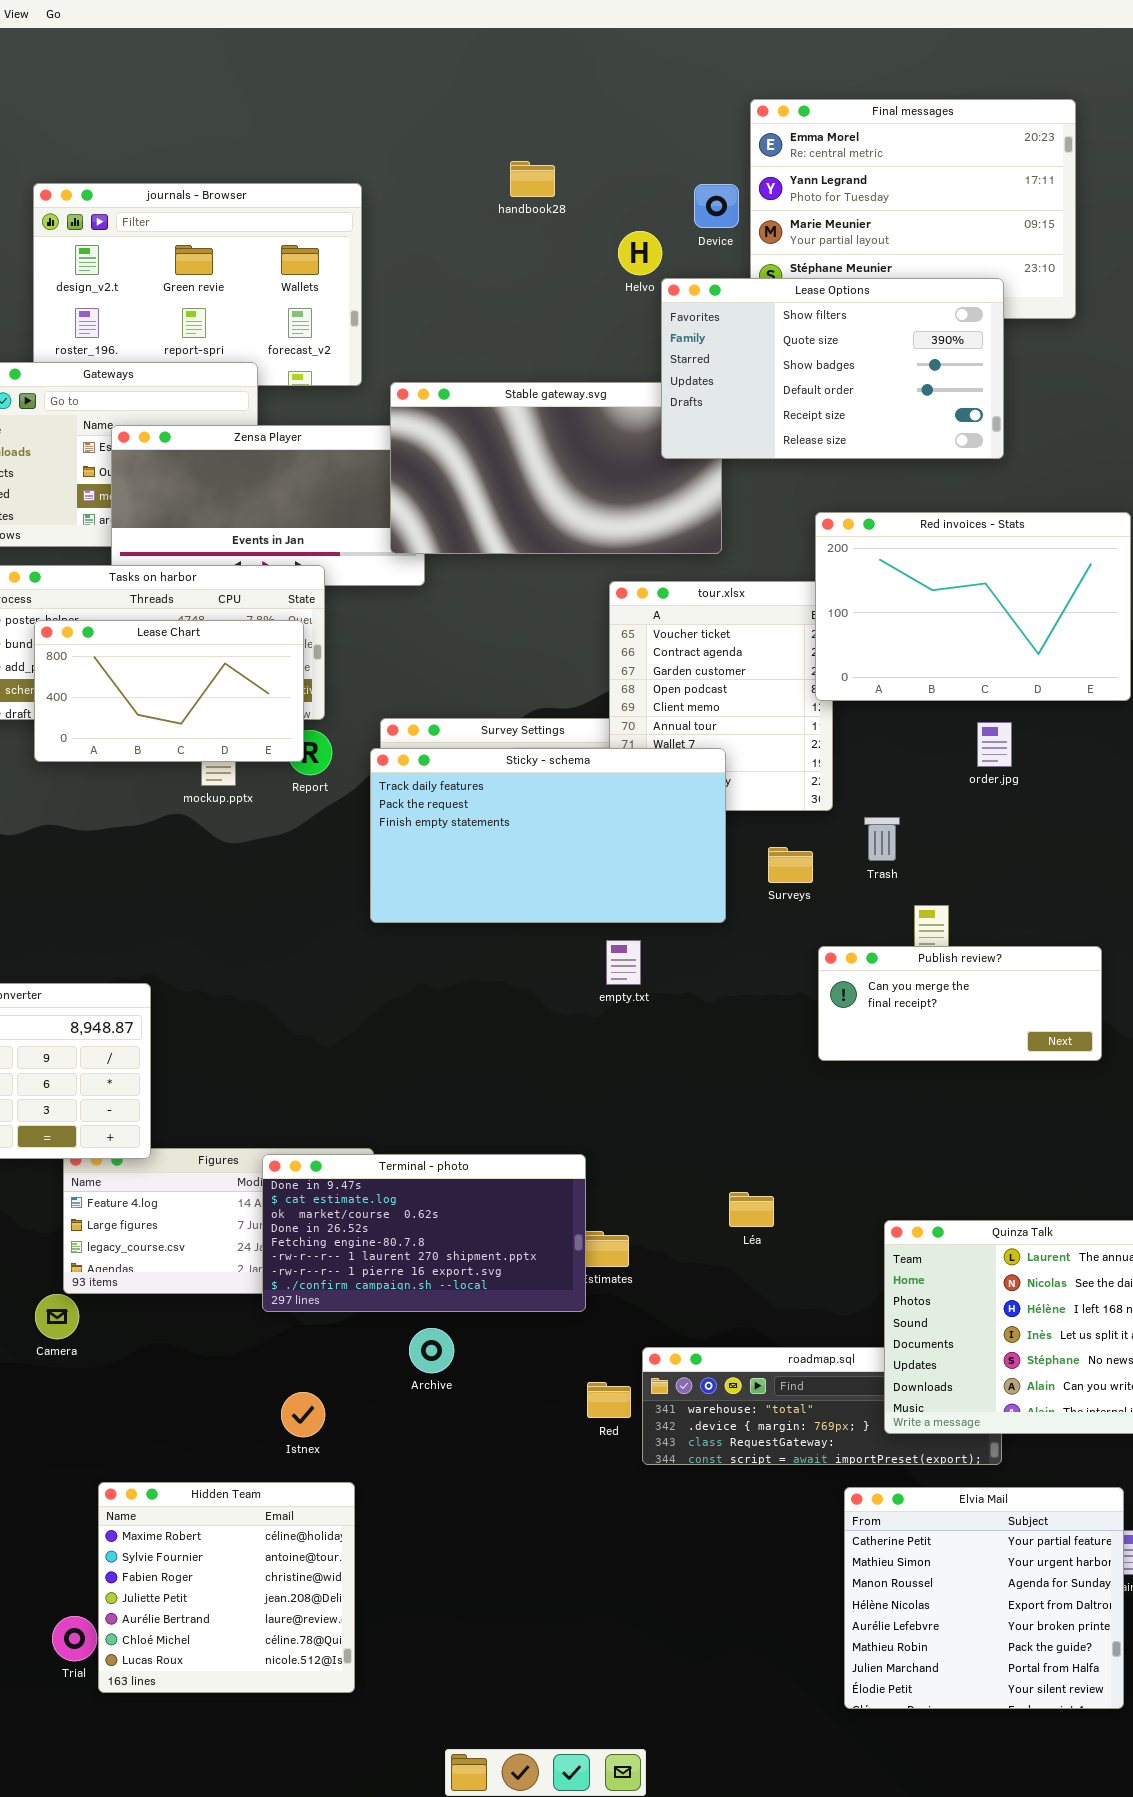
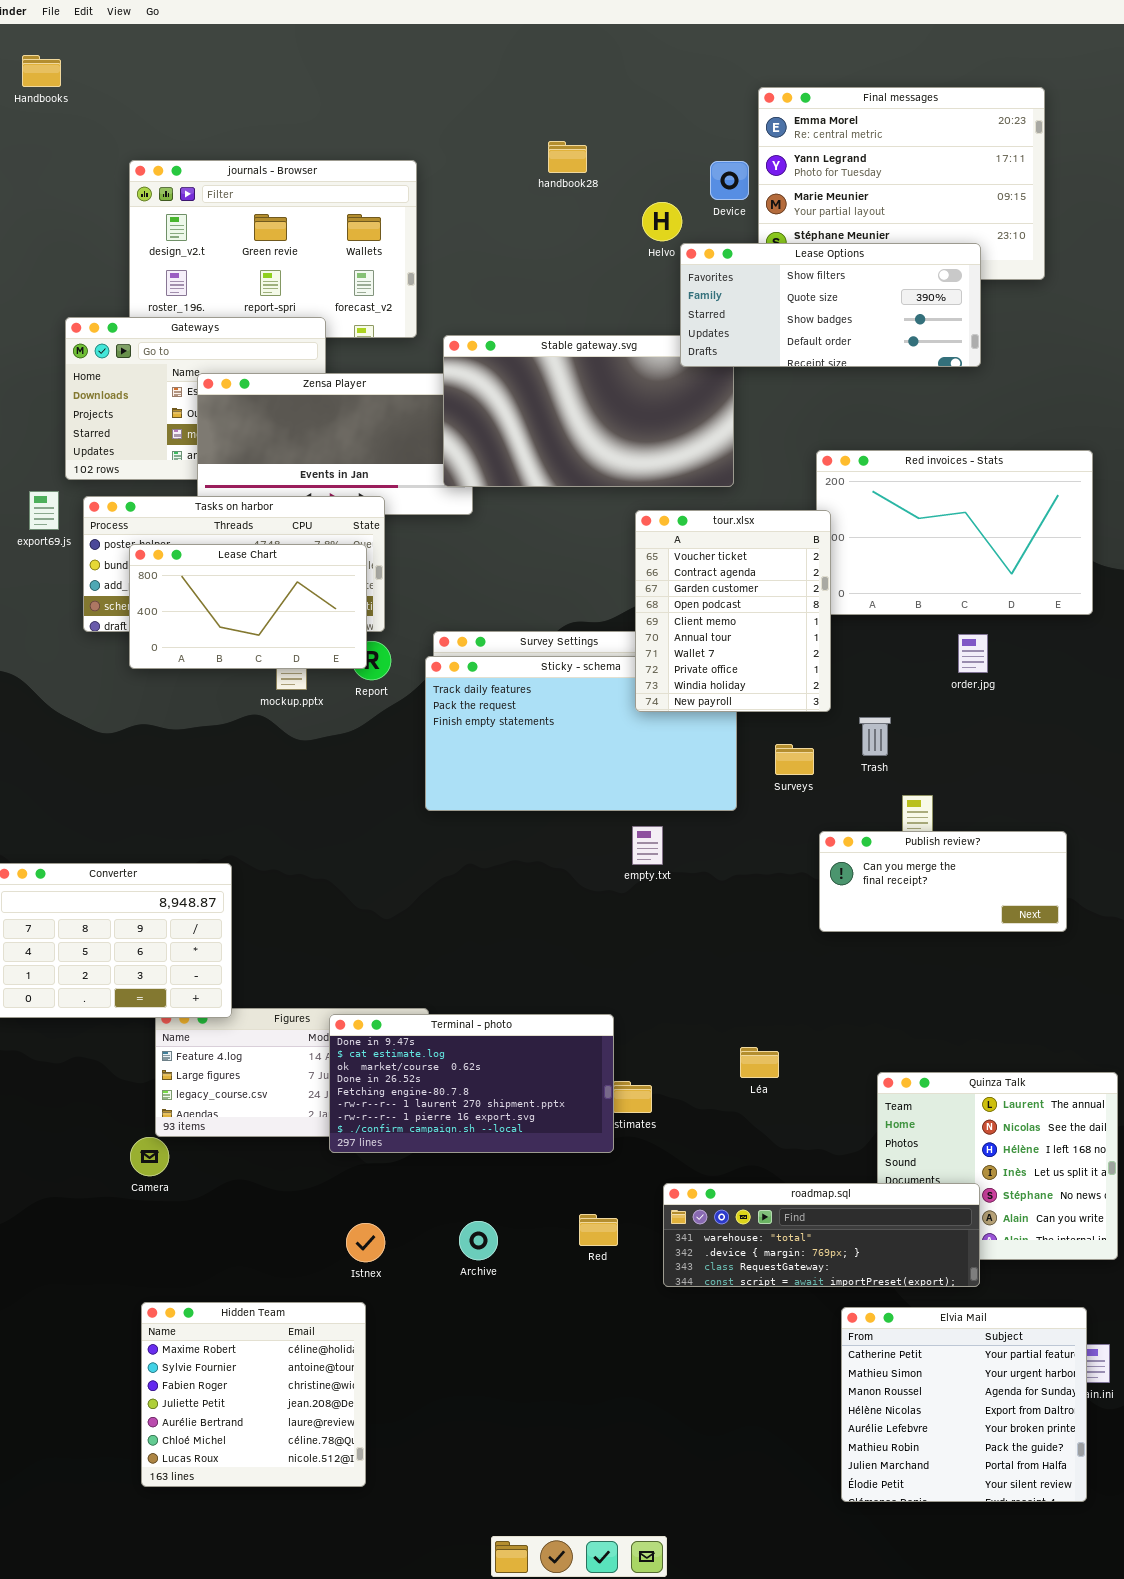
Lease Options: [661,278,1004,459] -> [680,243,981,367], resized
tour.xlsx: [609,581,833,811] -> [635,510,831,712], raised
Archive: [409,1328,454,1373] -> [459,1221,498,1260], moved
roadmap.sql: [642,1347,1002,1465] -> [663,1183,980,1287], raised
Red: [587,1382,631,1418] -> [579,1214,618,1246], moved
Hidden Team: [98,1482,355,1693] -> [141,1302,366,1487], moved

